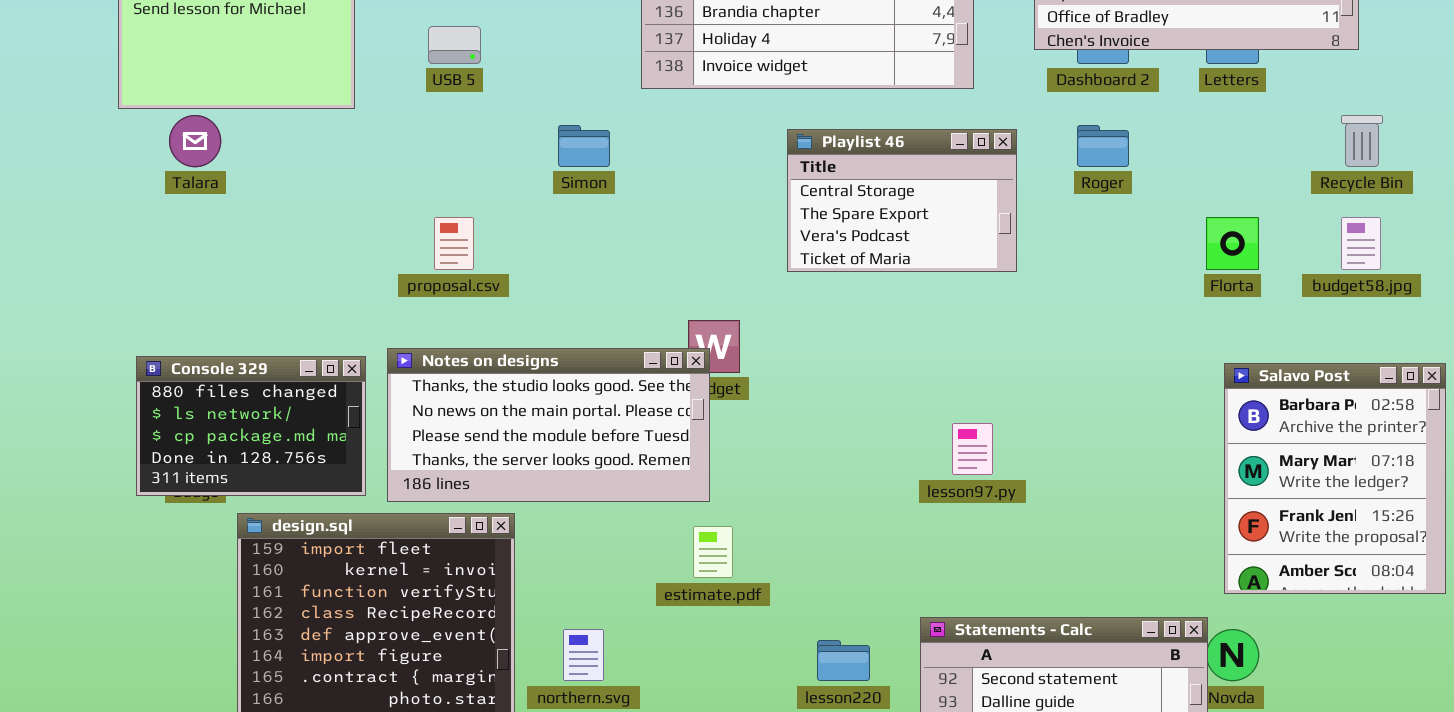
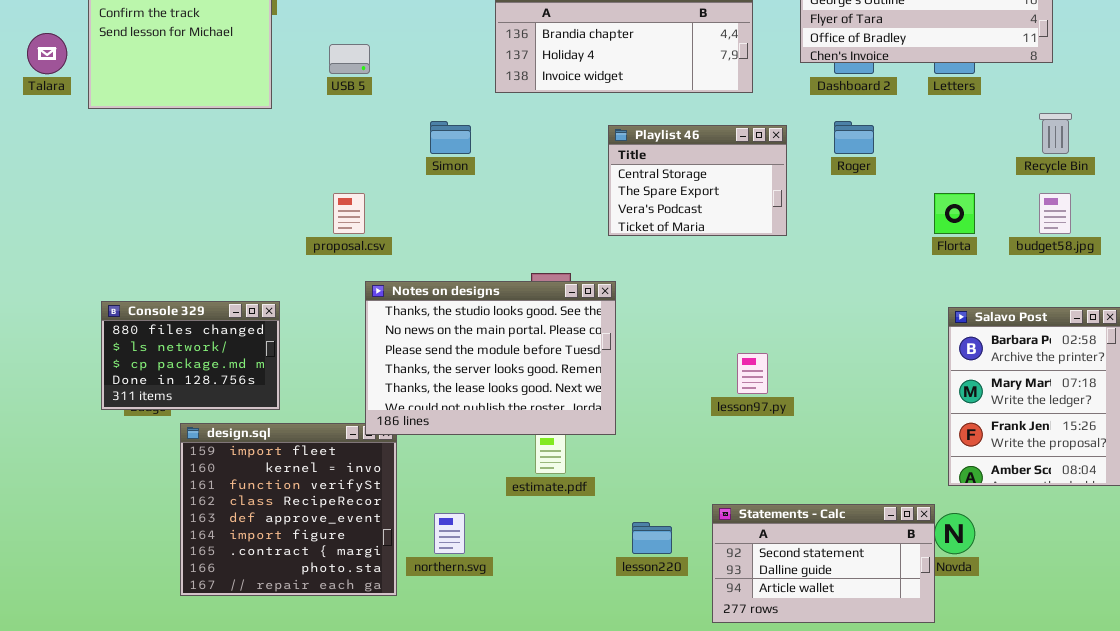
Talara: [169,115,221,167] -> [27,33,67,74], moved
Notes on designs: [387,348,710,502] -> [365,281,616,435], moved, resized

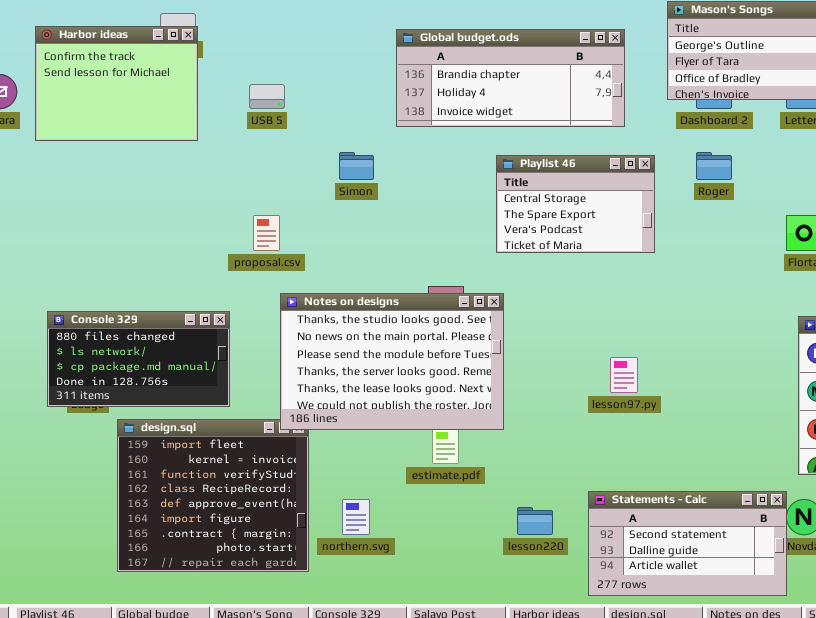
Console 329: [101,301,280,410] -> [47,311,230,407], resized

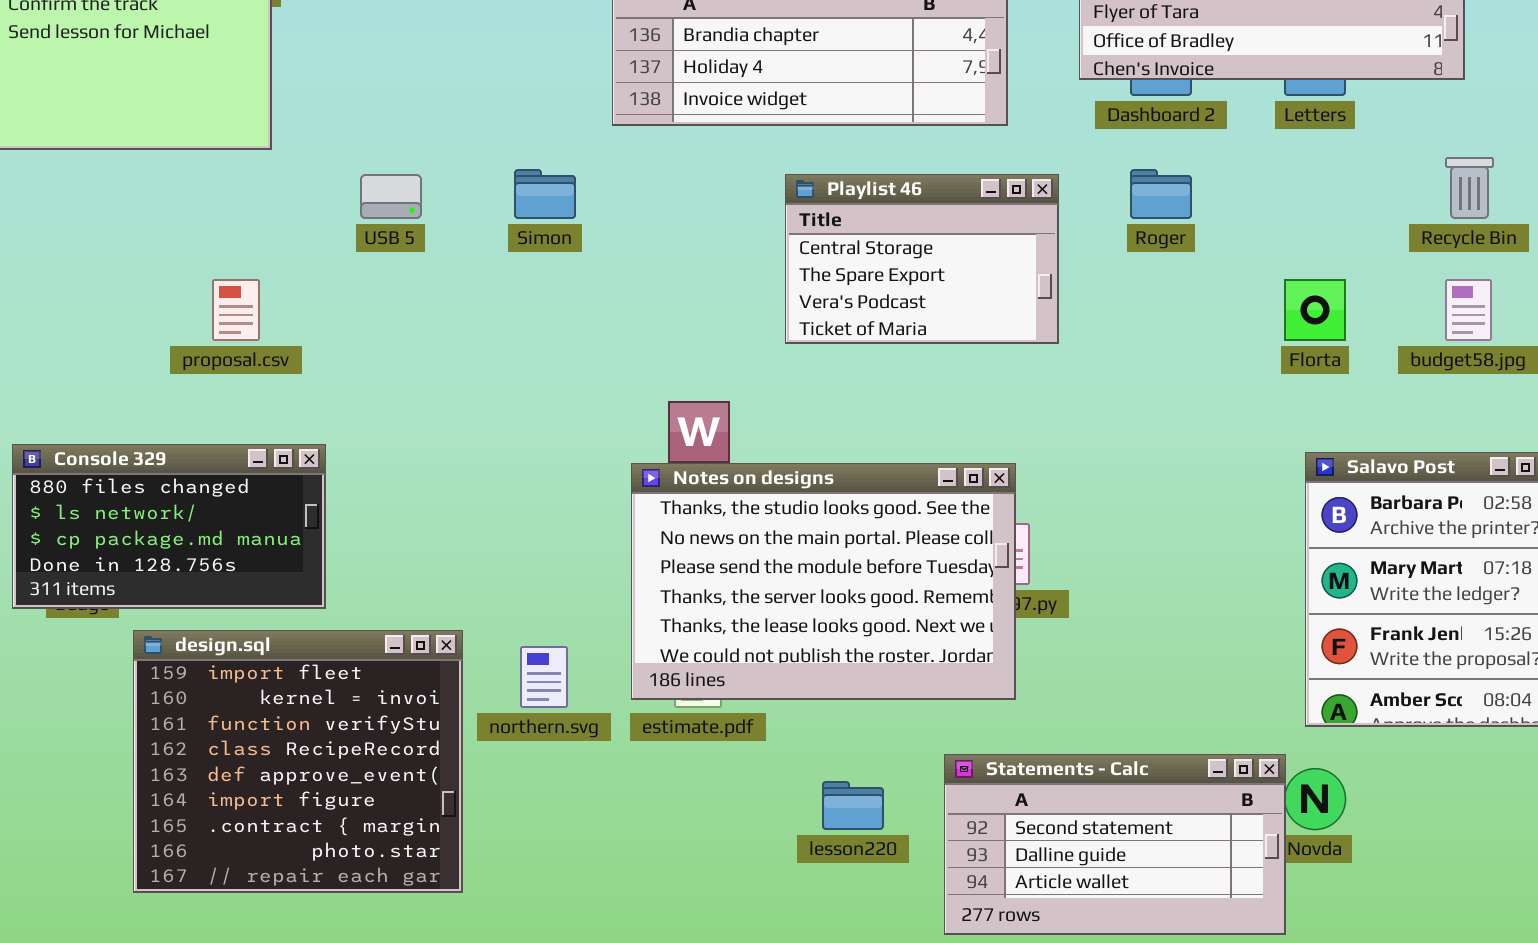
USB 5: [249,84,285,109] -> [360,174,422,219], moved
proposal.csv: [253,215,280,251] -> [212,279,260,341], moved
Notes on designs: [280,293,504,430] -> [631,463,1016,700], moved
northern.svg: [342,499,370,535] -> [520,646,568,708], moved

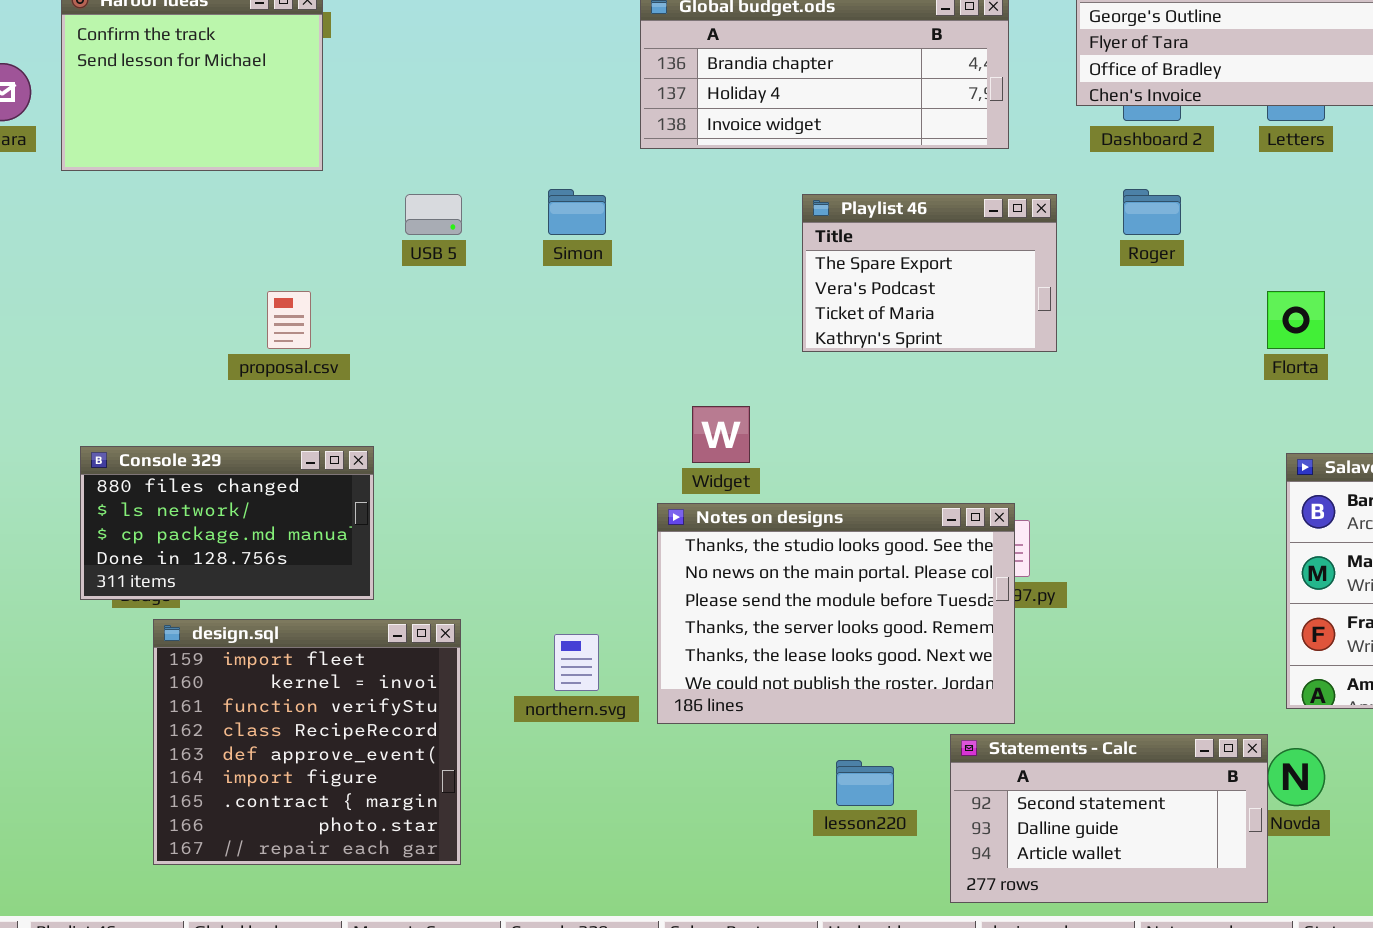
Playlist 46: [785,174,1059,344] -> [802,194,1057,352], scrolled down 1 row
Notes on designs: [631,463,1016,700] -> [657,503,1015,724], moved
design.sql: [133,630,463,893] -> [153,619,461,865], moved

